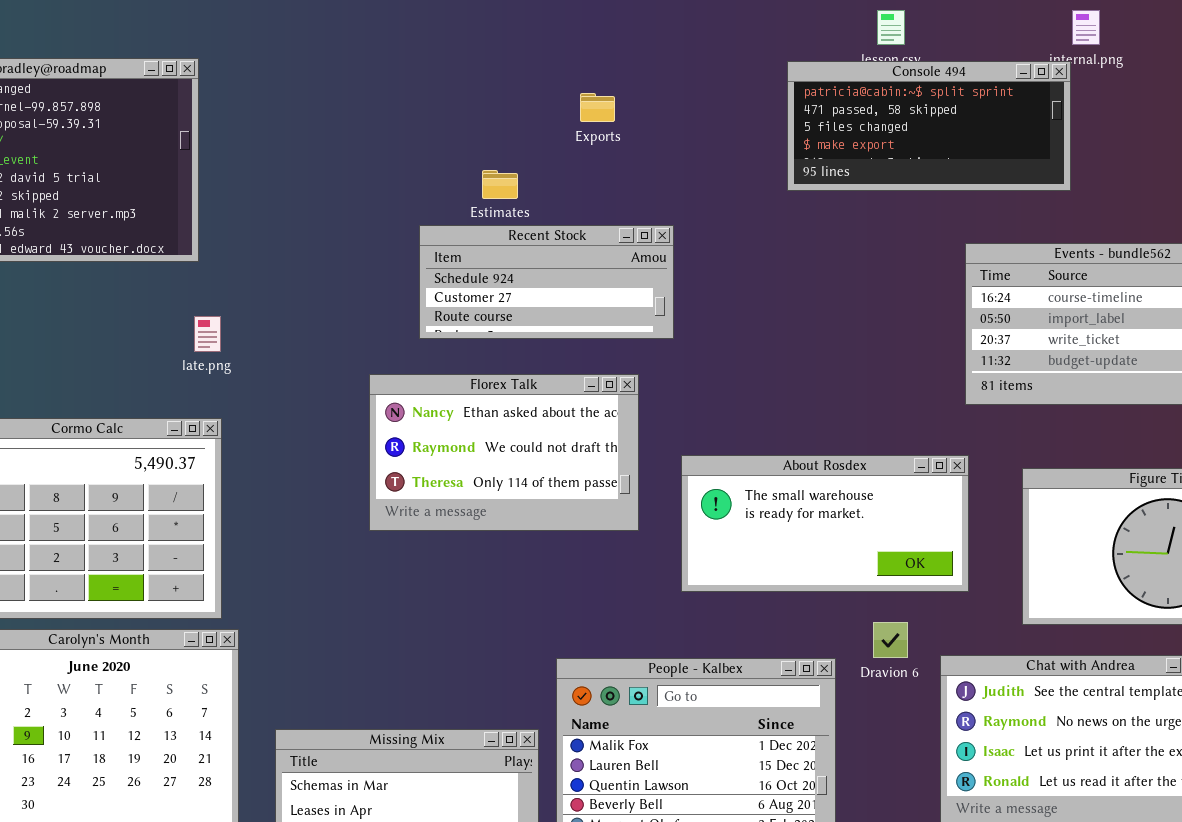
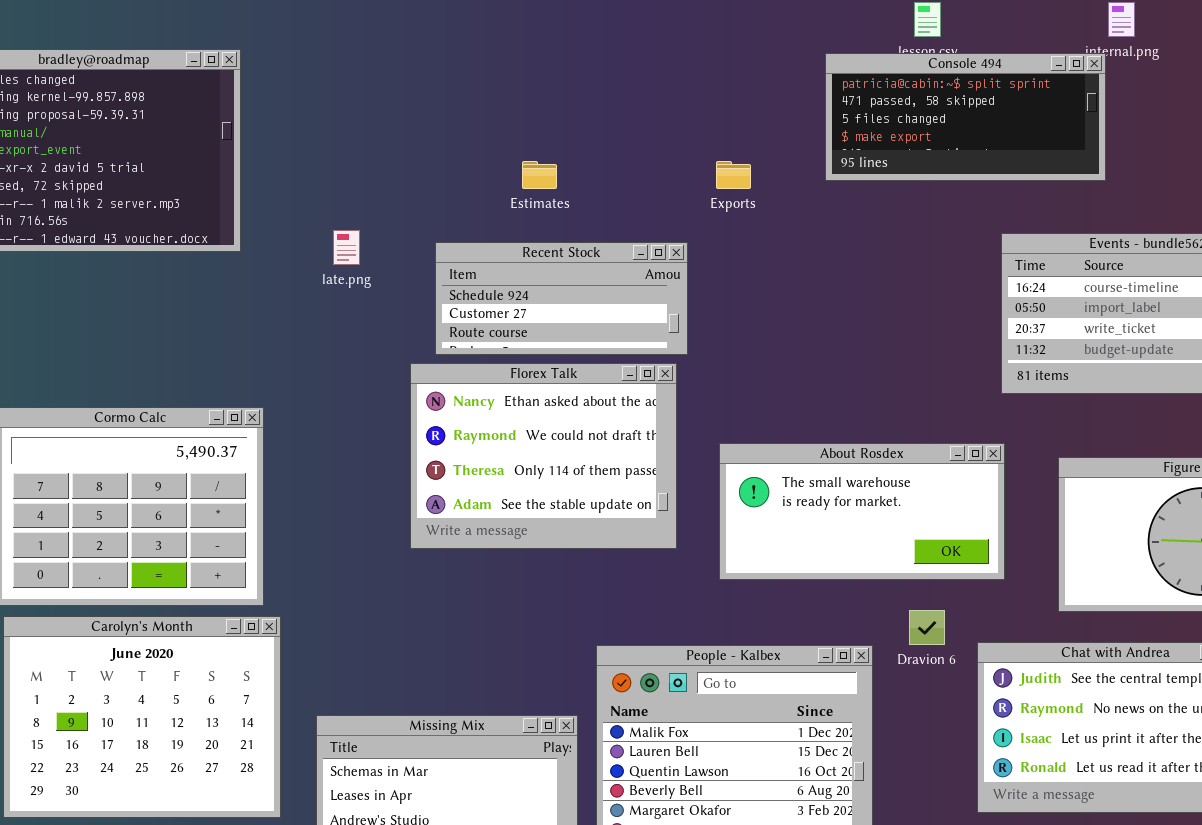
Exports: [580,93,615,122] -> [716,161,751,189], moved
Recent Stock: [419,225,674,339] -> [435,242,688,355], moved
late.png: [194,316,221,352] -> [333,230,360,265], moved
Florex Talk: [369,374,639,531] -> [410,363,677,549], resized

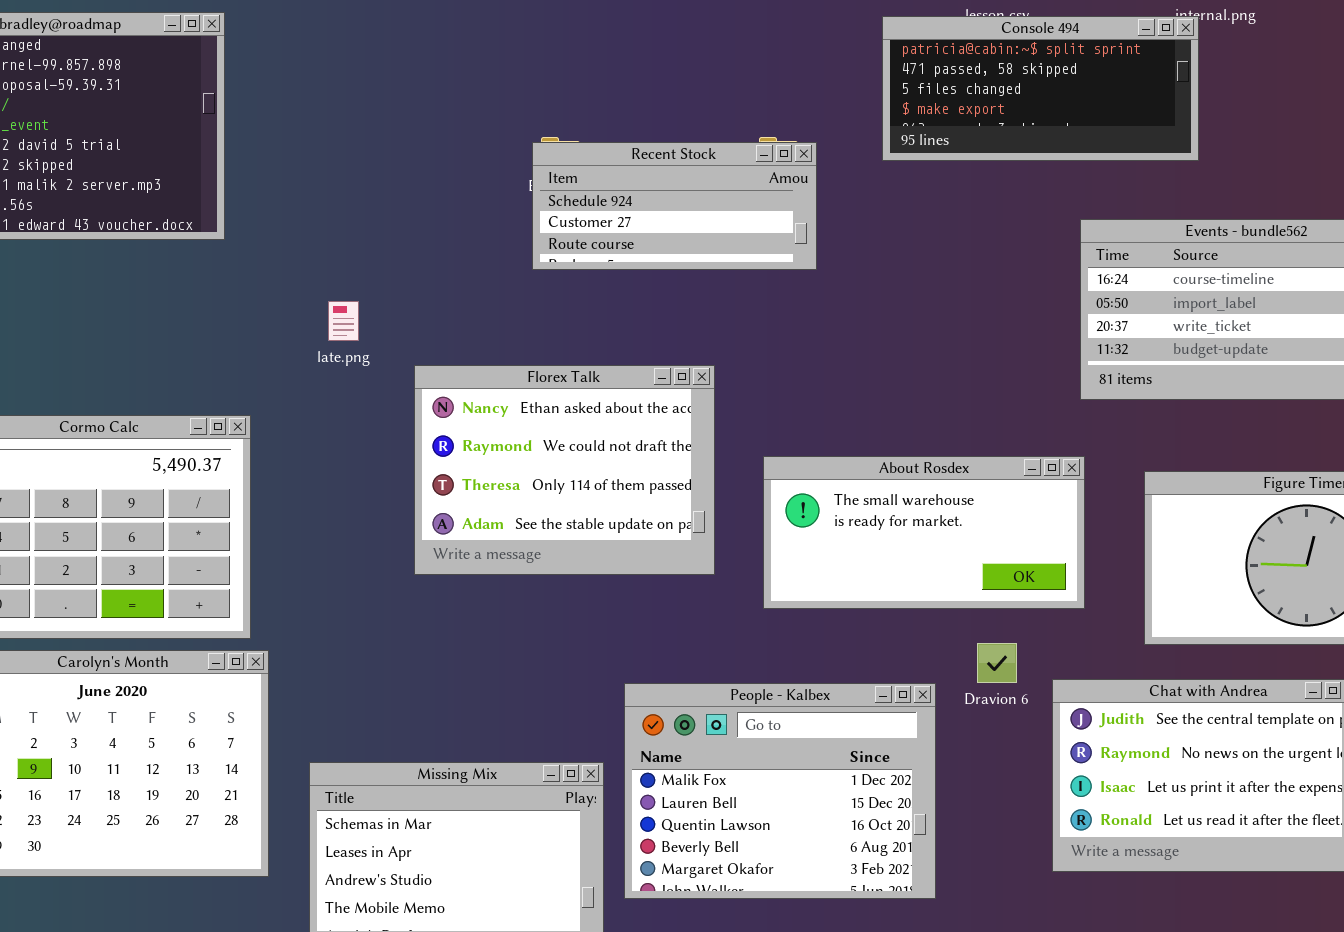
late.png: [333,230,360,265] -> [328,301,359,341], moved
Recent Stock: [435,242,688,355] -> [532,142,817,270], moved

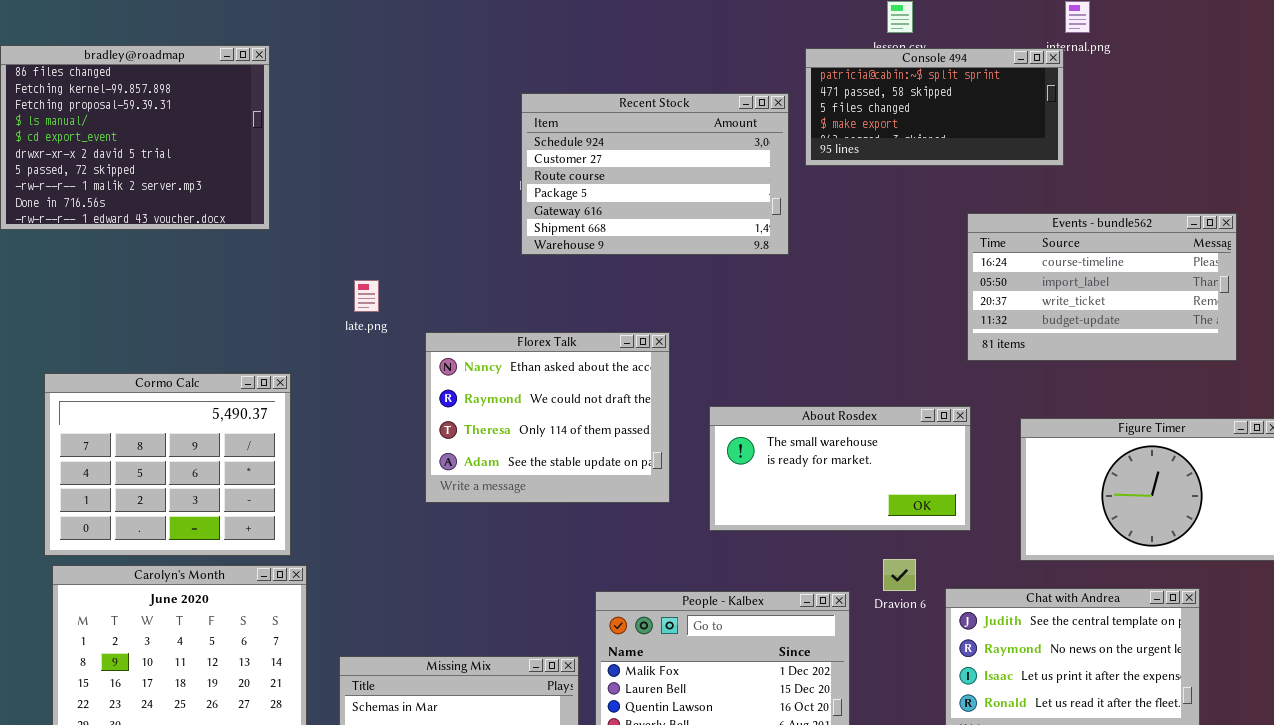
Recent Stock: [532,142,817,270] -> [521,93,789,255], resized

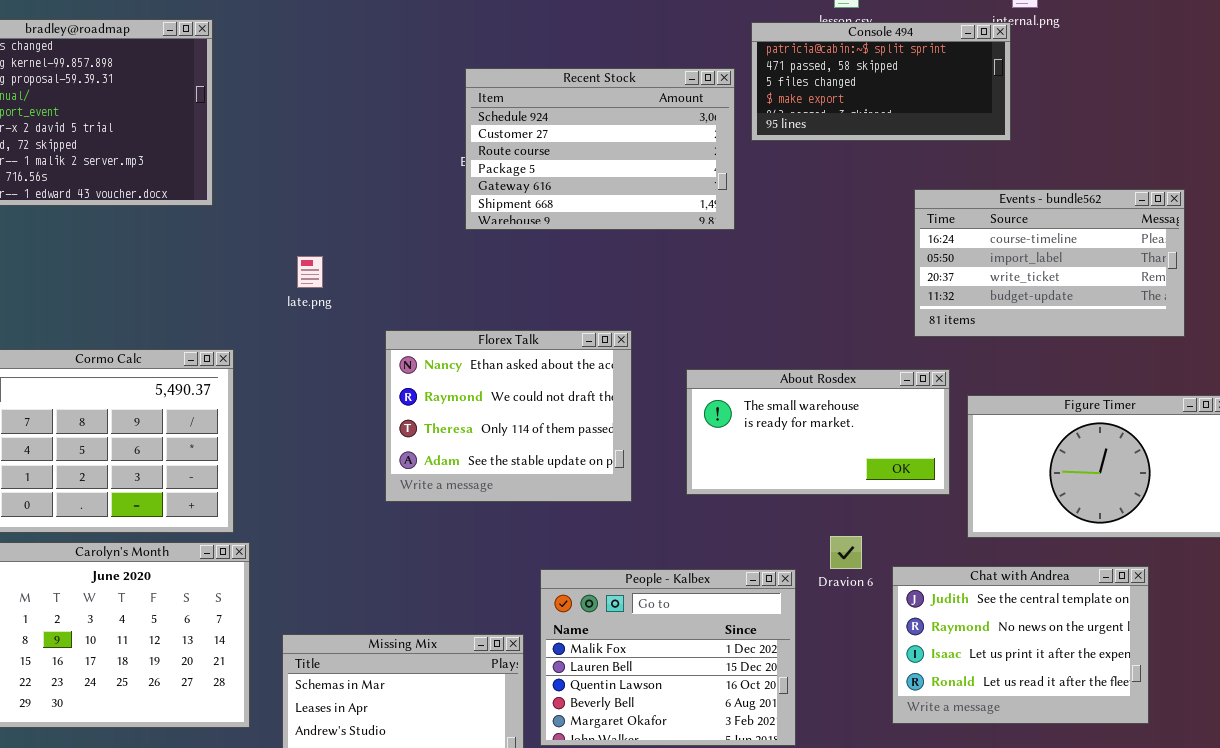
Florex Talk: [425,332,670,503] -> [385,330,632,502], moved
About Rosdex: [709,406,971,531] -> [686,369,950,495], moved

